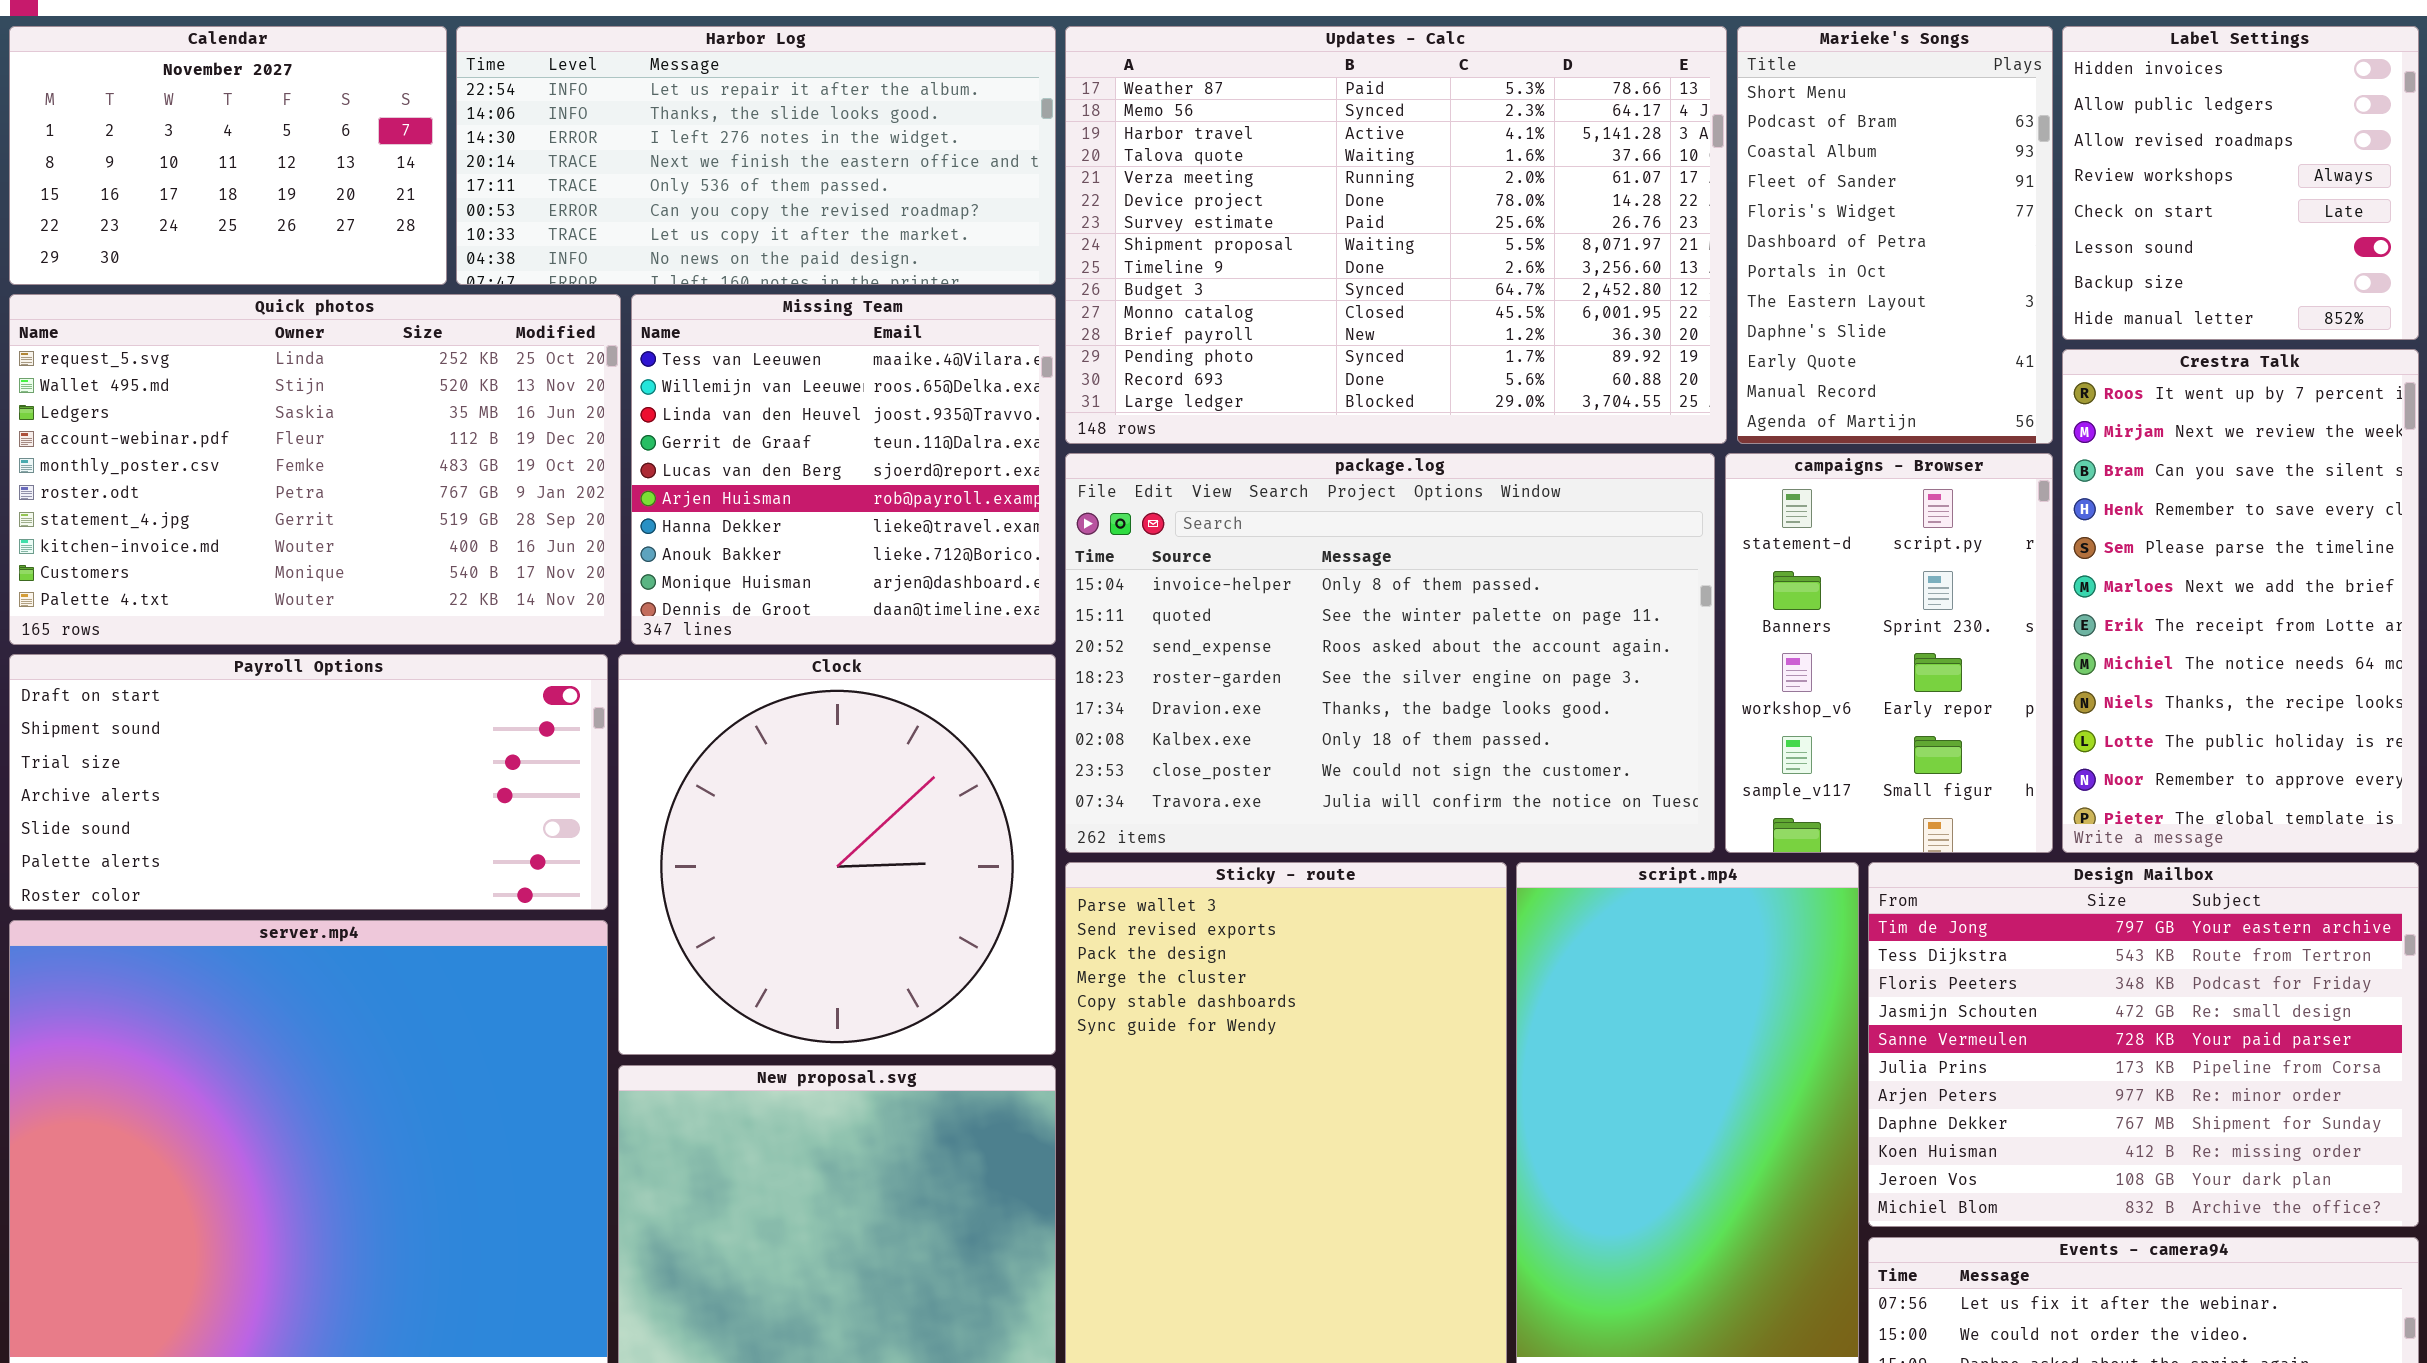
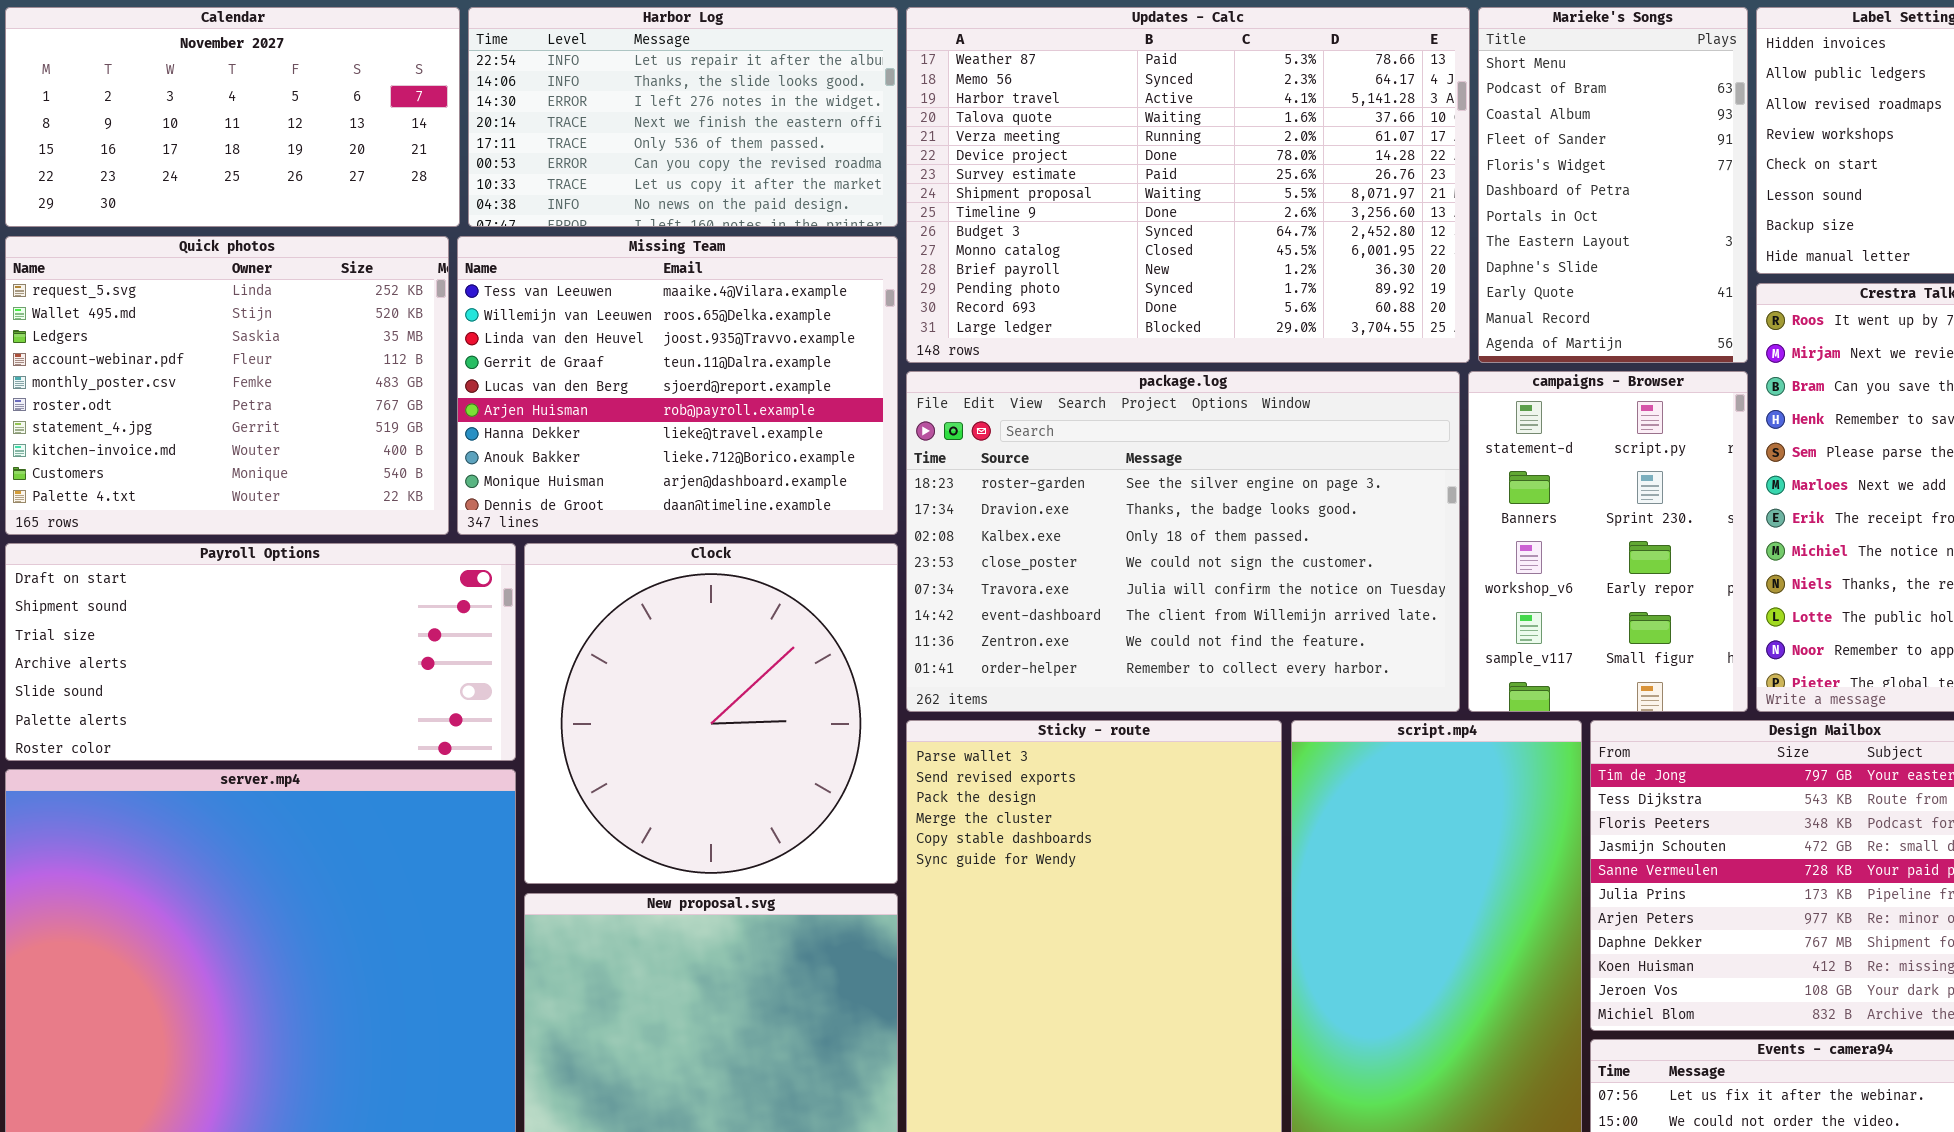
Calendar: [9,26,447,285] -> [5,7,460,227], resized
Harbor Log: [456,26,1056,285] -> [468,7,898,227], resized
Quick photos: [9,294,621,645] -> [5,236,449,535], resized
Missing Team: [631,294,1056,645] -> [457,236,898,535], resized
package.log: [1065,453,1715,853] -> [906,371,1460,712], scrolled down 3 rows

